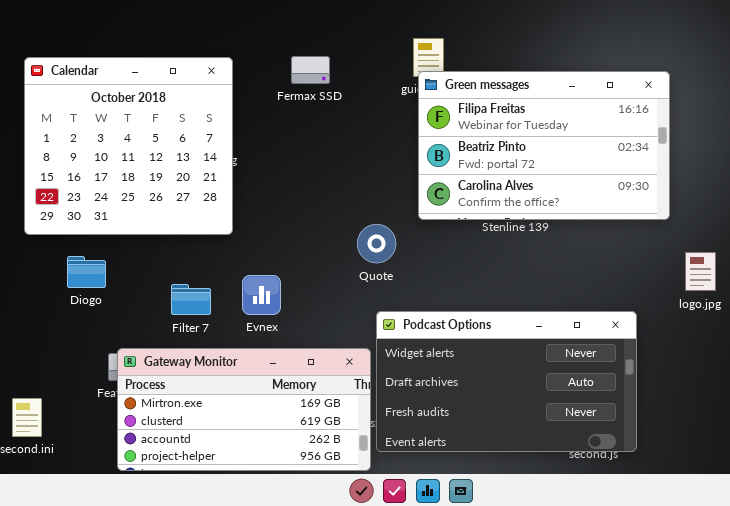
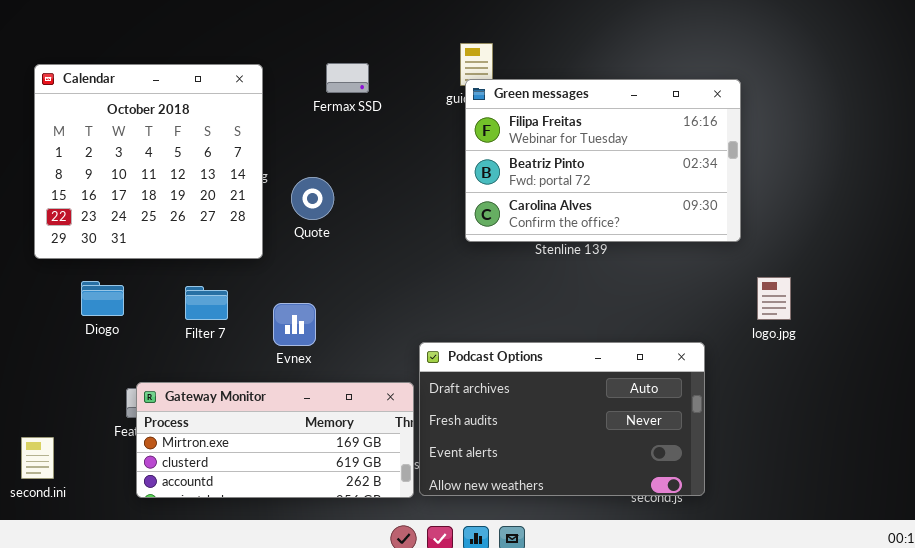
Quote: [357,224,396,263] -> [291,177,334,220], moved
Filter 7: [171,284,211,315] -> [185,286,228,320], moved
Podcast Options: [376,311,637,452] -> [419,342,705,496], scrolled down 1 row
Gateway Monitor: [117,348,371,471] -> [136,382,414,498], resized

